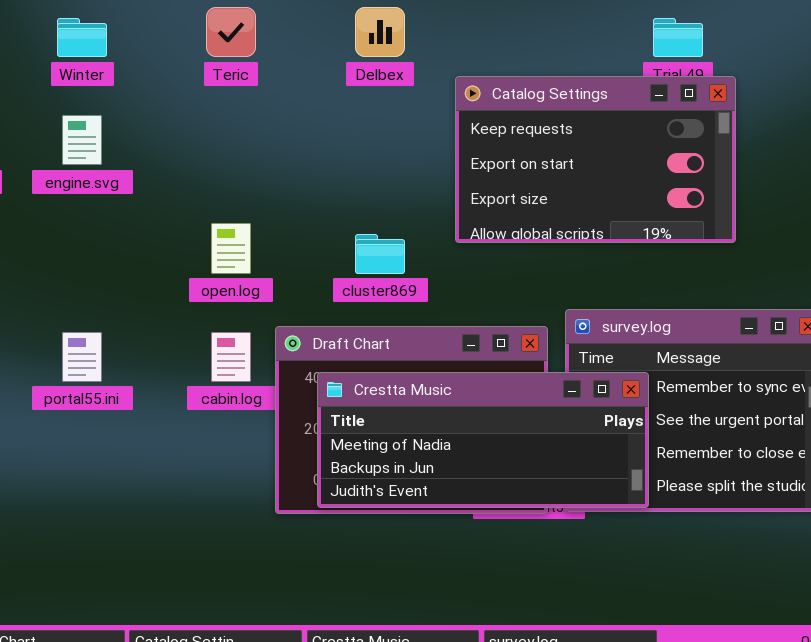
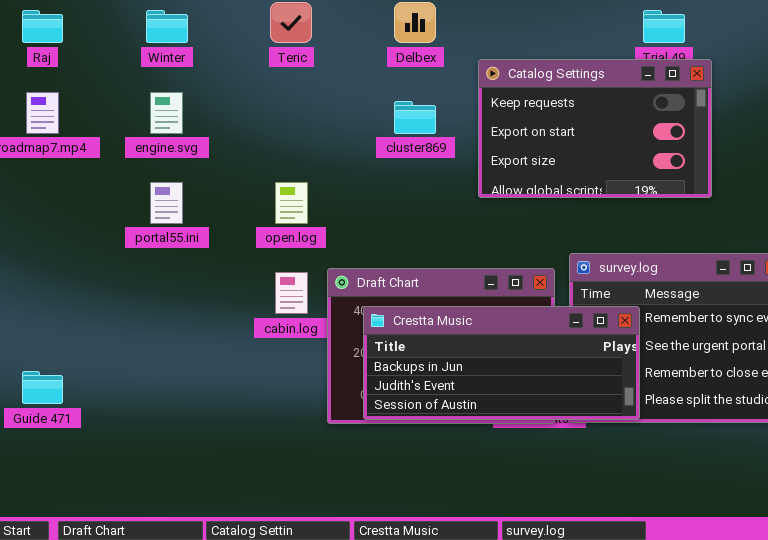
cluster869: [355,234,405,274] -> [394,101,436,134], moved
portal55.ini: [62,332,102,382] -> [150,182,183,224], moved
Crestta Music: [317,372,649,508] -> [363,306,640,420], scrolled down 1 row

